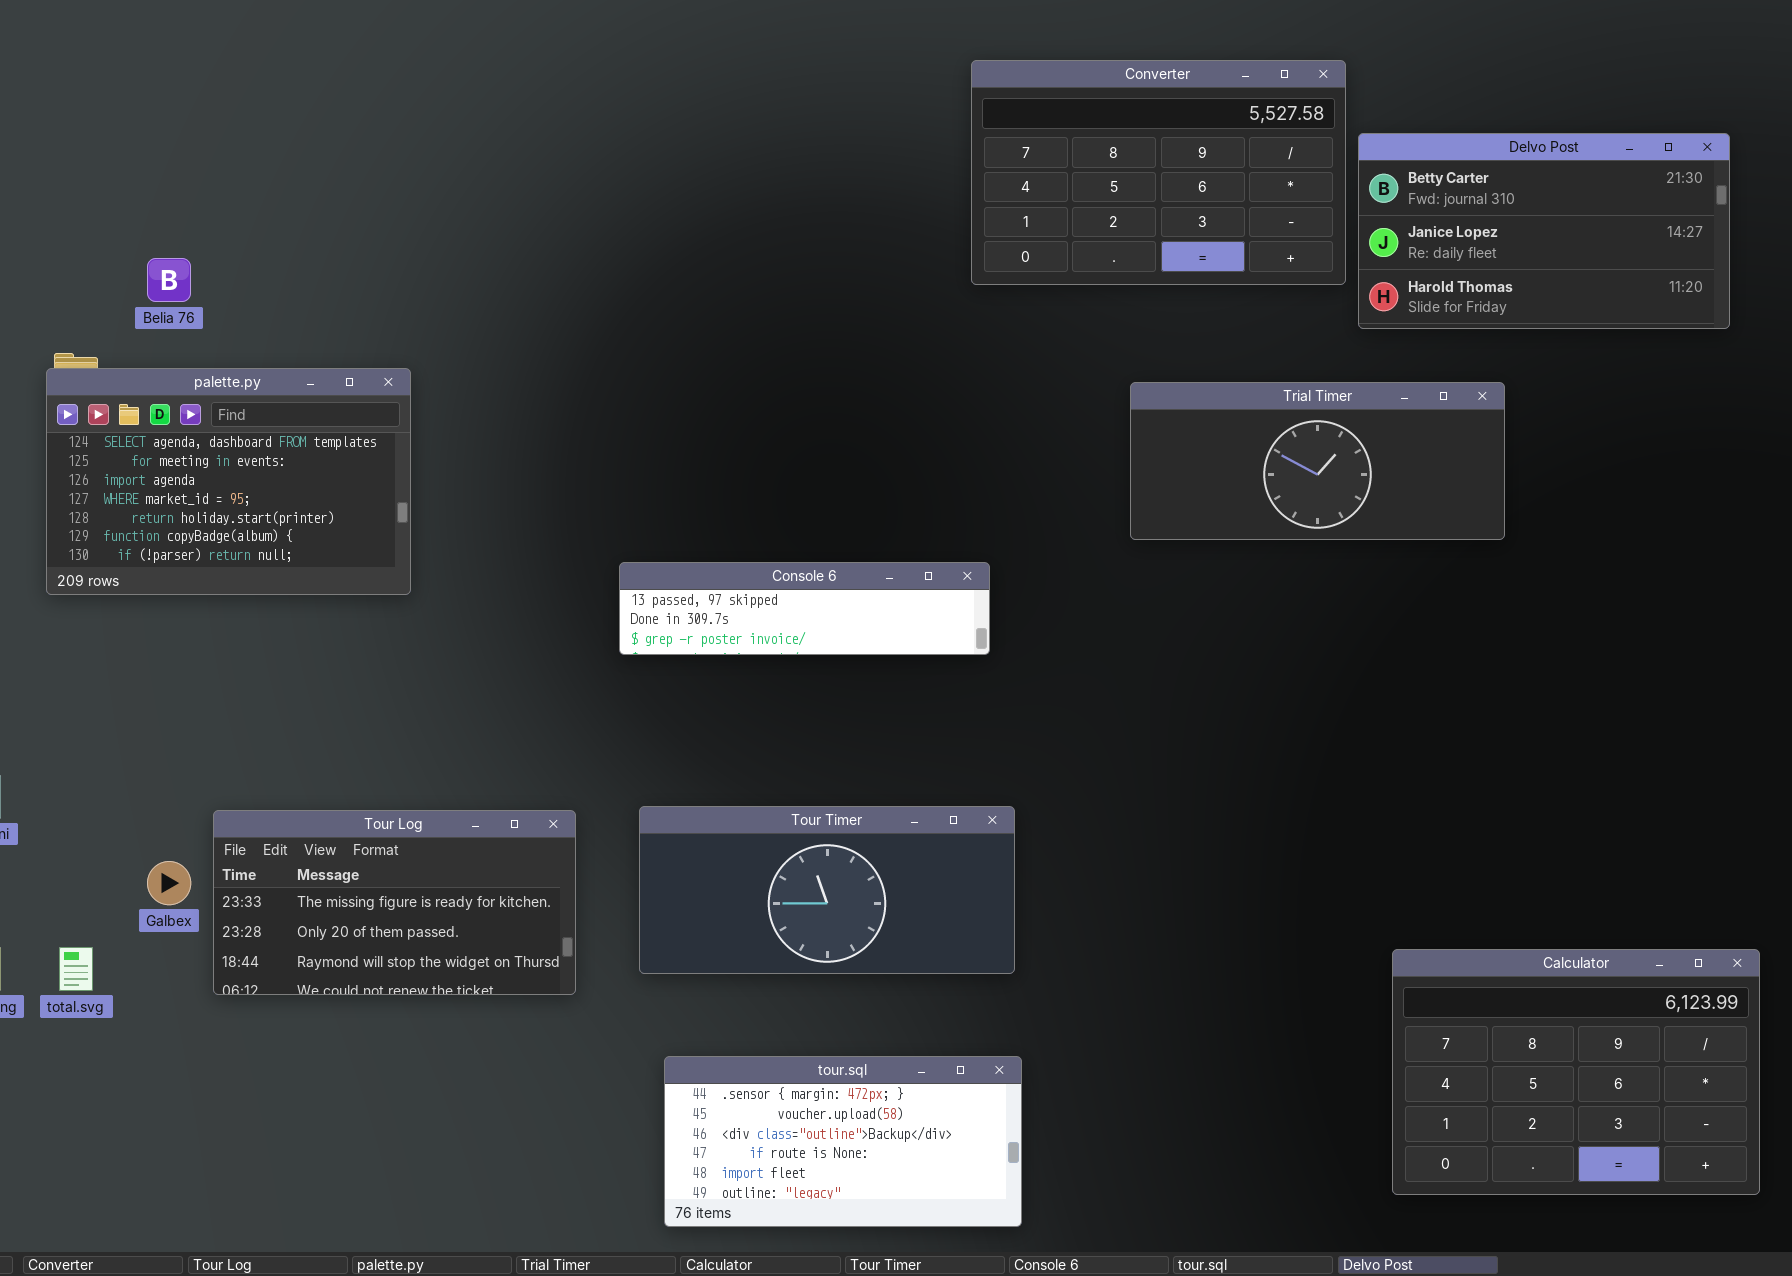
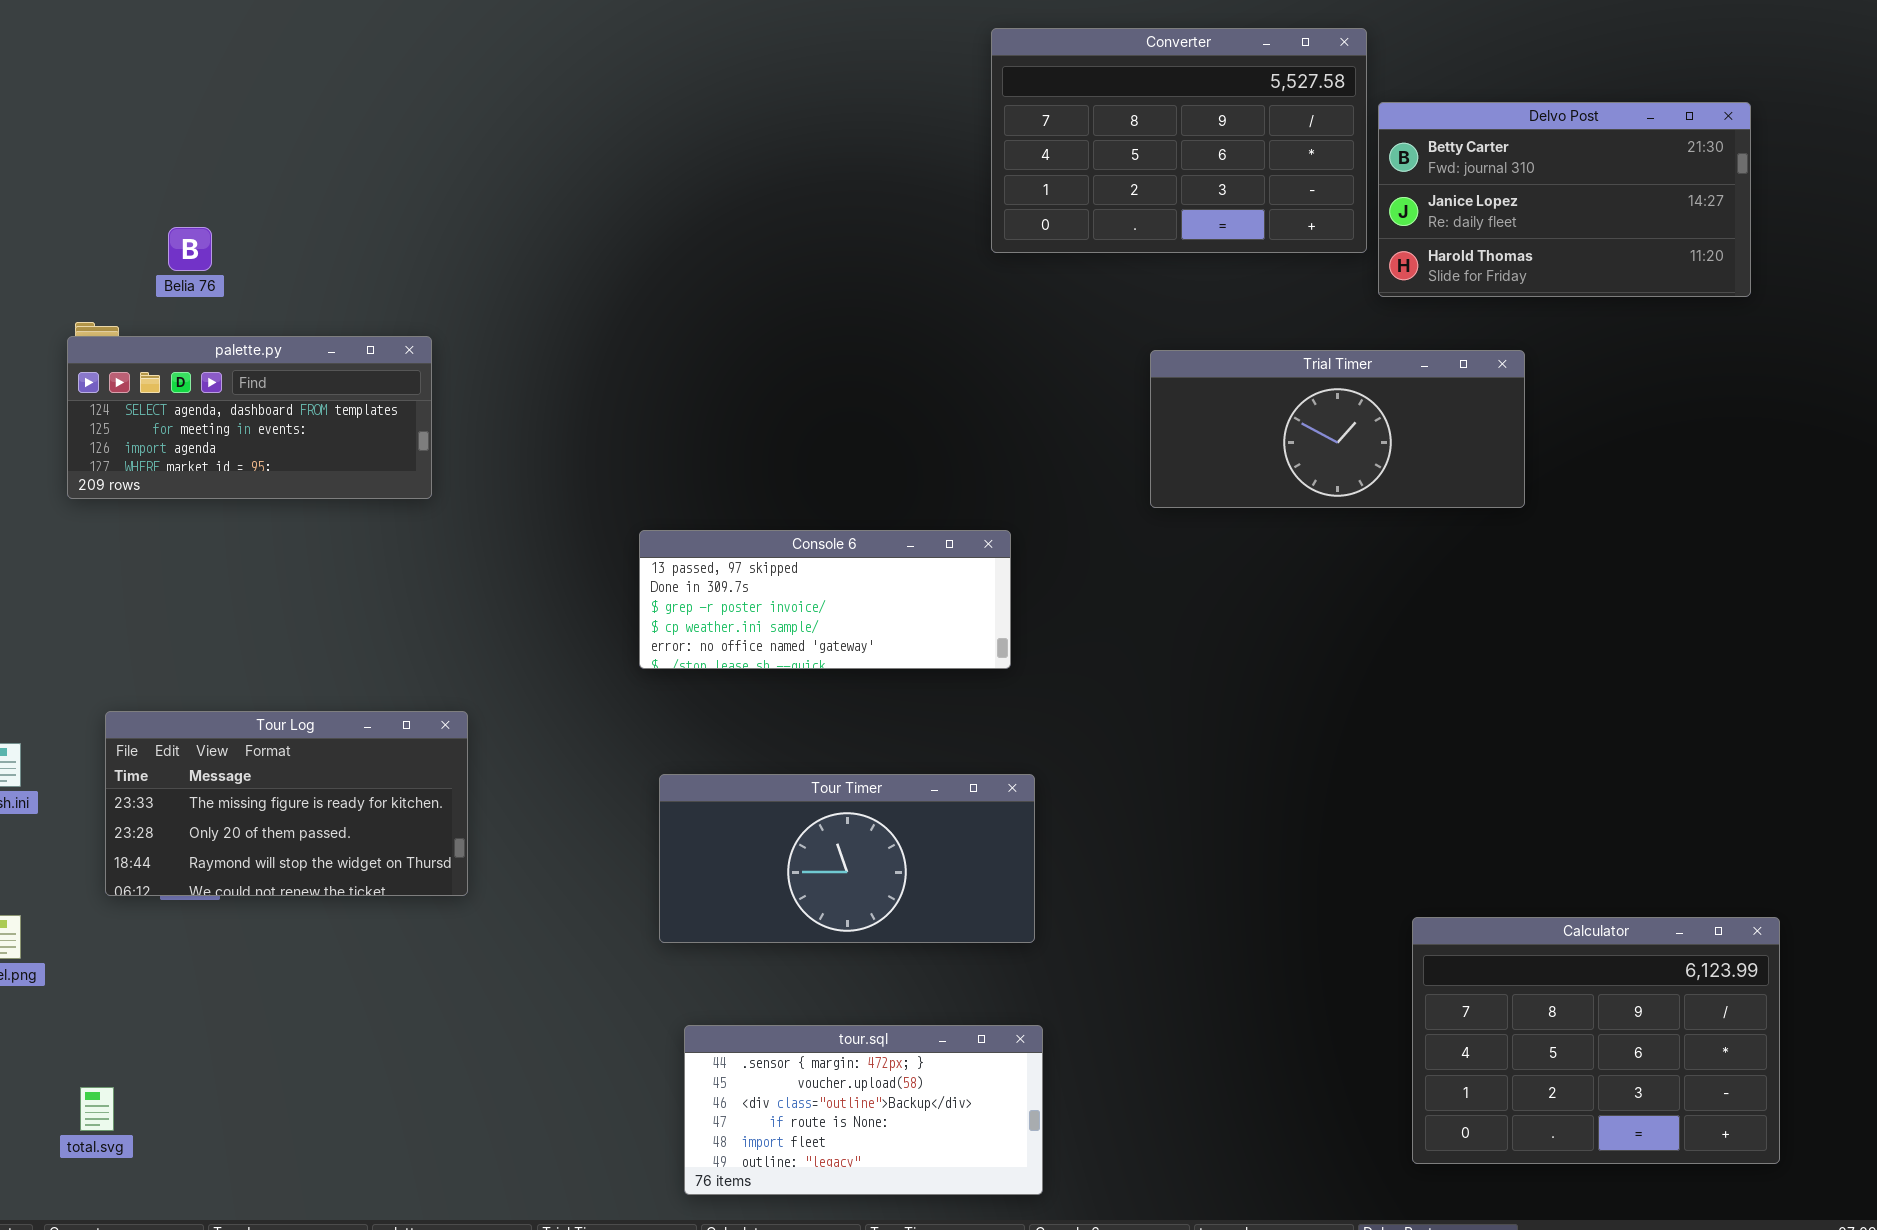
palette.py: [46,368,411,595] -> [67,336,432,499], resized
Console 6: [619,562,990,655] -> [639,530,1011,669], resized
Tour Log: [213,810,576,995] -> [105,711,468,896], moved
total.svg: [59,947,93,991] -> [80,1087,114,1131], moved

